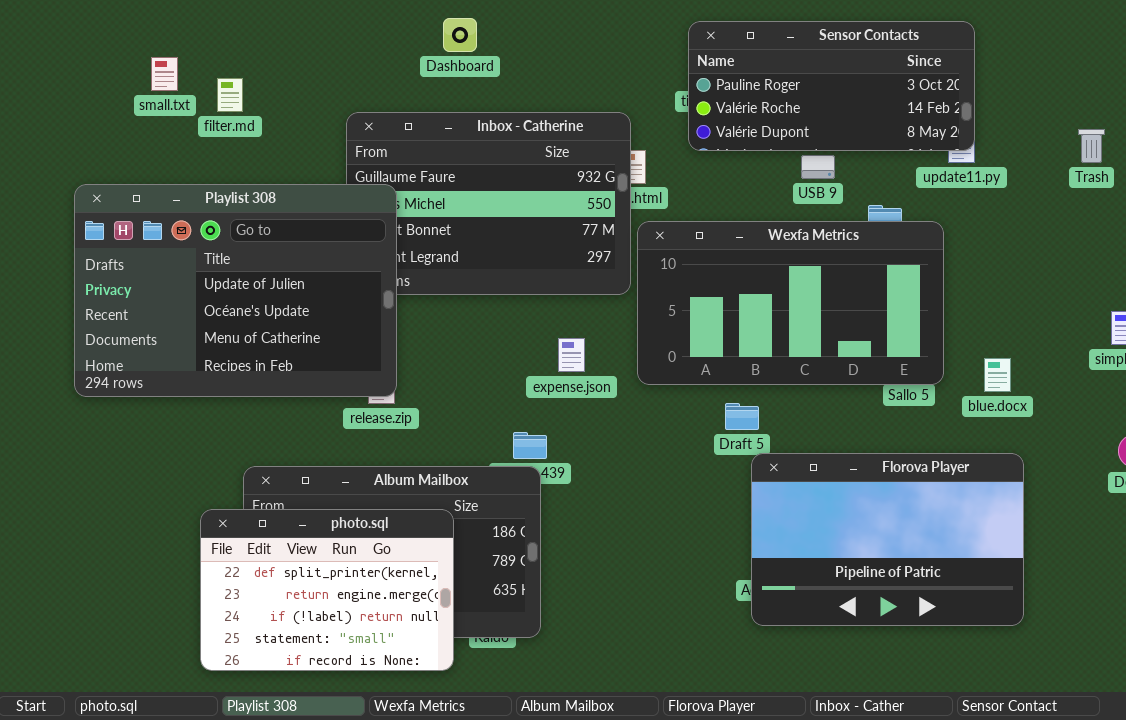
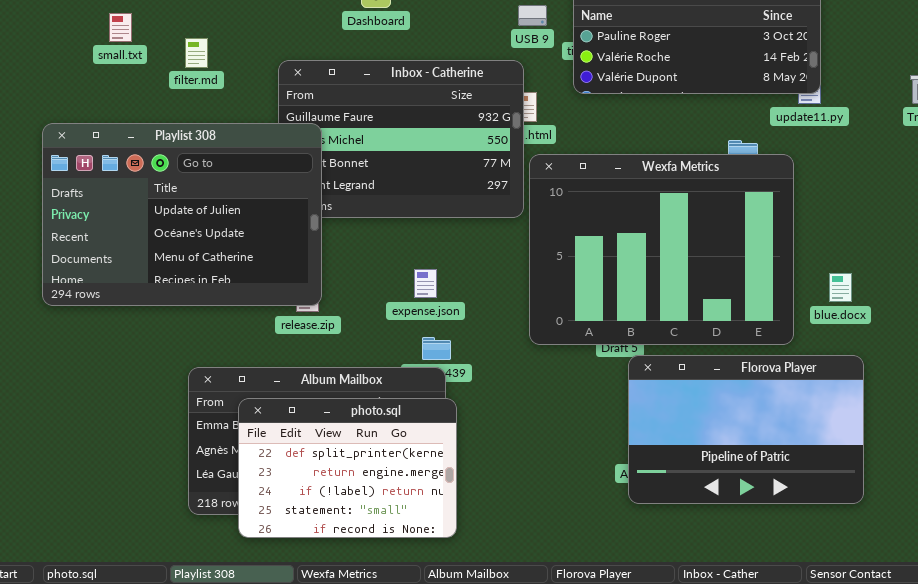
filter.md: [217,78,243,112] -> [185,38,208,68], moved
USB 9: [801,155,835,179] -> [518,5,547,26], moved
Wexfa Metrics: [637,221,944,385] -> [529,154,794,345], resized
expense.json: [558,338,585,372] -> [414,269,437,298], moved
photo.sql: [200,509,454,671] -> [238,398,457,538], moved

